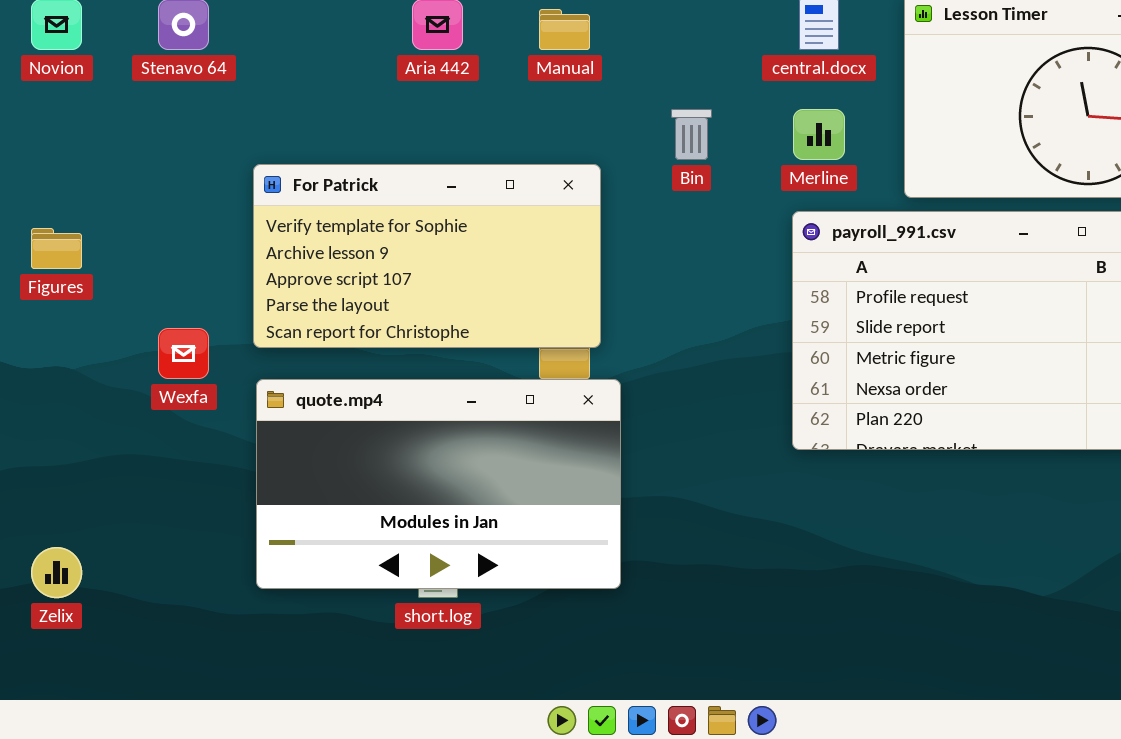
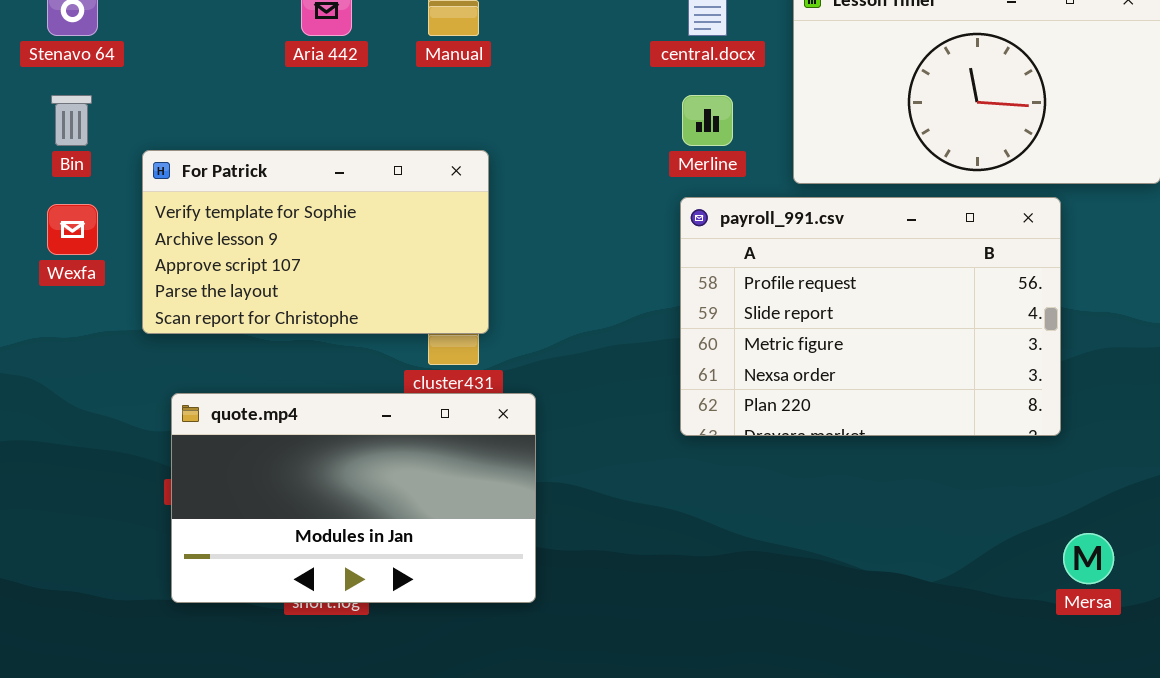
Bin: [671,109,712,160] -> [51,95,92,146], moved
Wexfa: [158,328,209,379] -> [47,204,98,255], moved
quote.mp4: [256,379,621,589] -> [171,393,536,603], moved

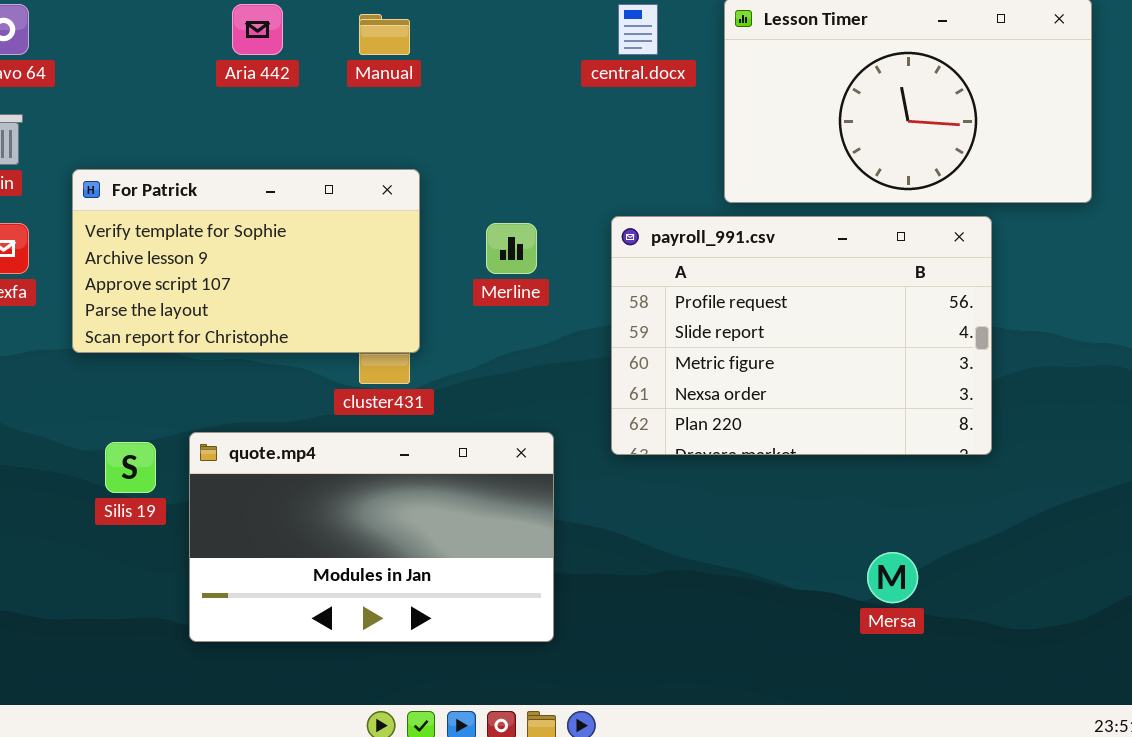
Merline: [682,95,733,146] -> [486,223,537,274], moved
quote.mp4: [171,393,536,603] -> [189,432,554,642], moved
Mersa: [1063,533,1114,584] -> [867,552,918,603], moved

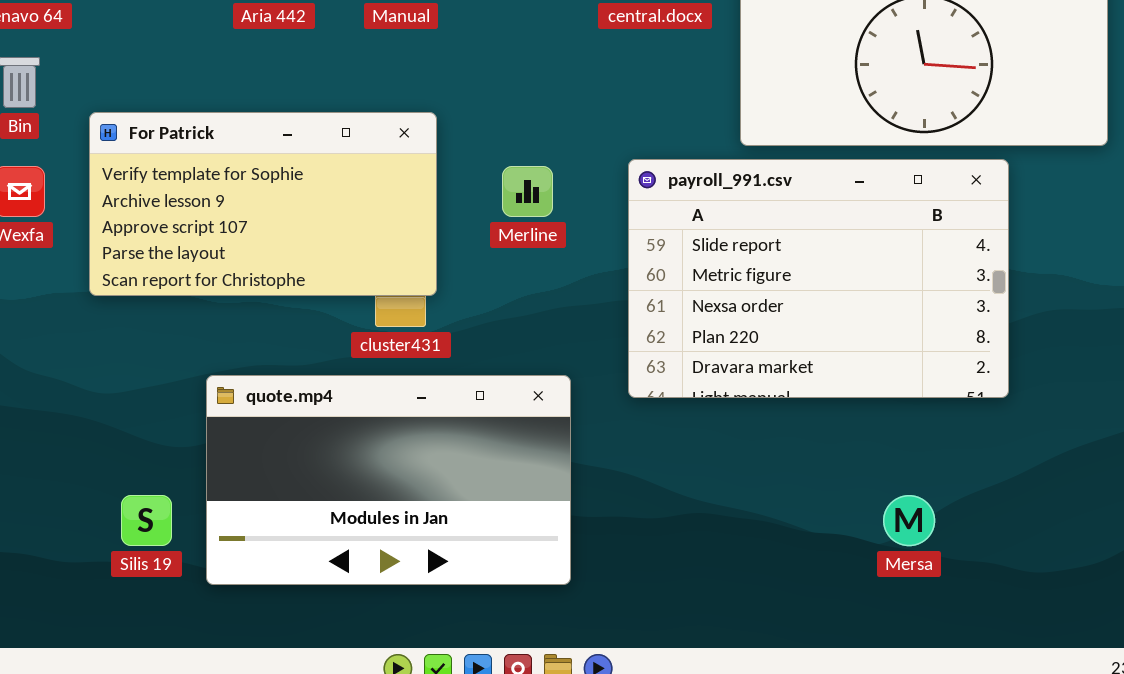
payroll_991.csv: [611,216,992,455] -> [628,159,1009,398], scrolled down 1 row
Silis 19: [105,442,156,493] -> [121,495,172,546], moved

